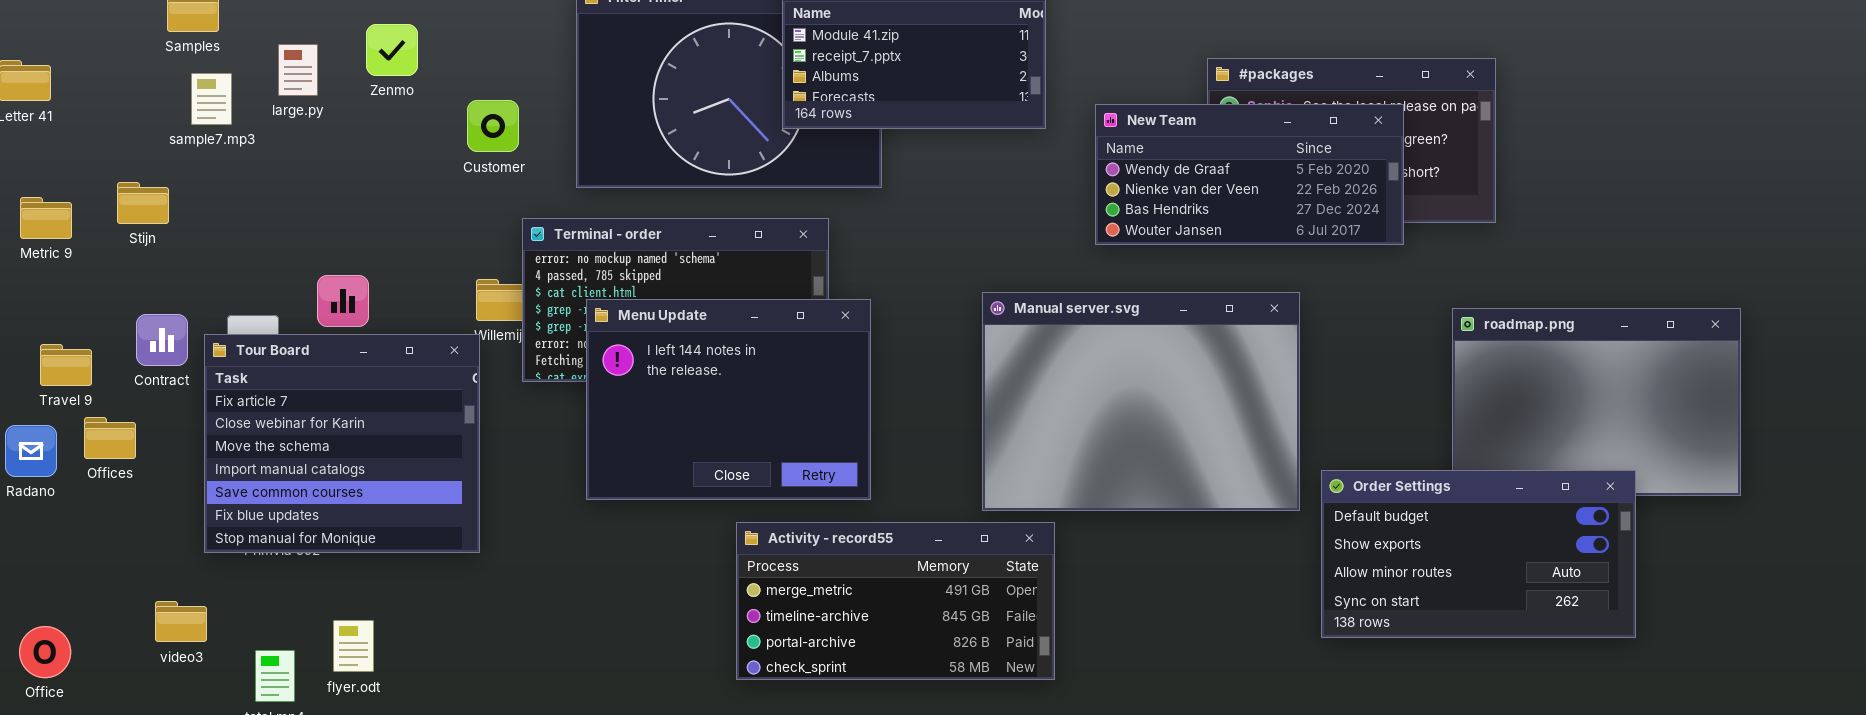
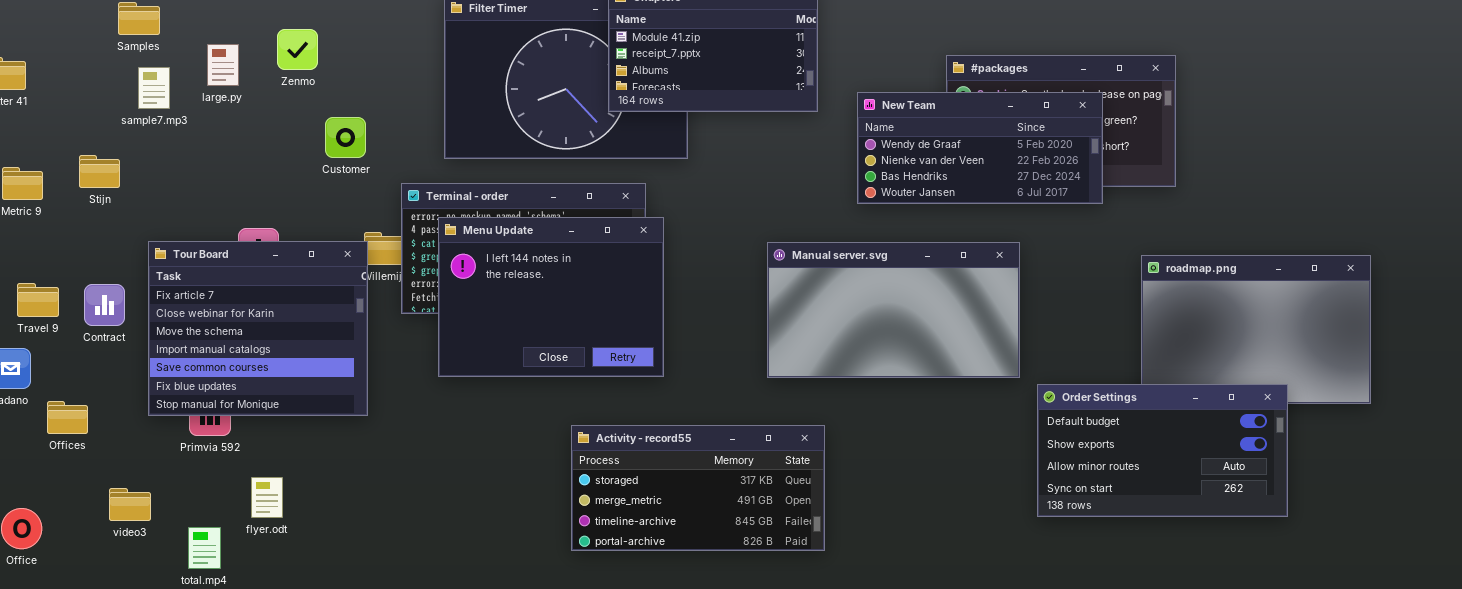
Customer: [467,100,519,152] -> [325,117,366,158], moved
Manual server.svg: [982,292,1300,511] -> [767,242,1020,378], resized
Menu Update: [586,299,871,500] -> [438,217,664,377], moved
Contract: [136,314,188,366] -> [84,284,125,326], moved
Tour Board: [204,334,480,553] -> [148,241,368,416], moved
Offices: [84,417,136,459] -> [47,401,88,434], moved
Activity - record55: [736,522,1055,680] -> [571,425,825,551], scrolled up 1 row
flyer.odt: [333,620,374,672] -> [251,477,283,518], moved

